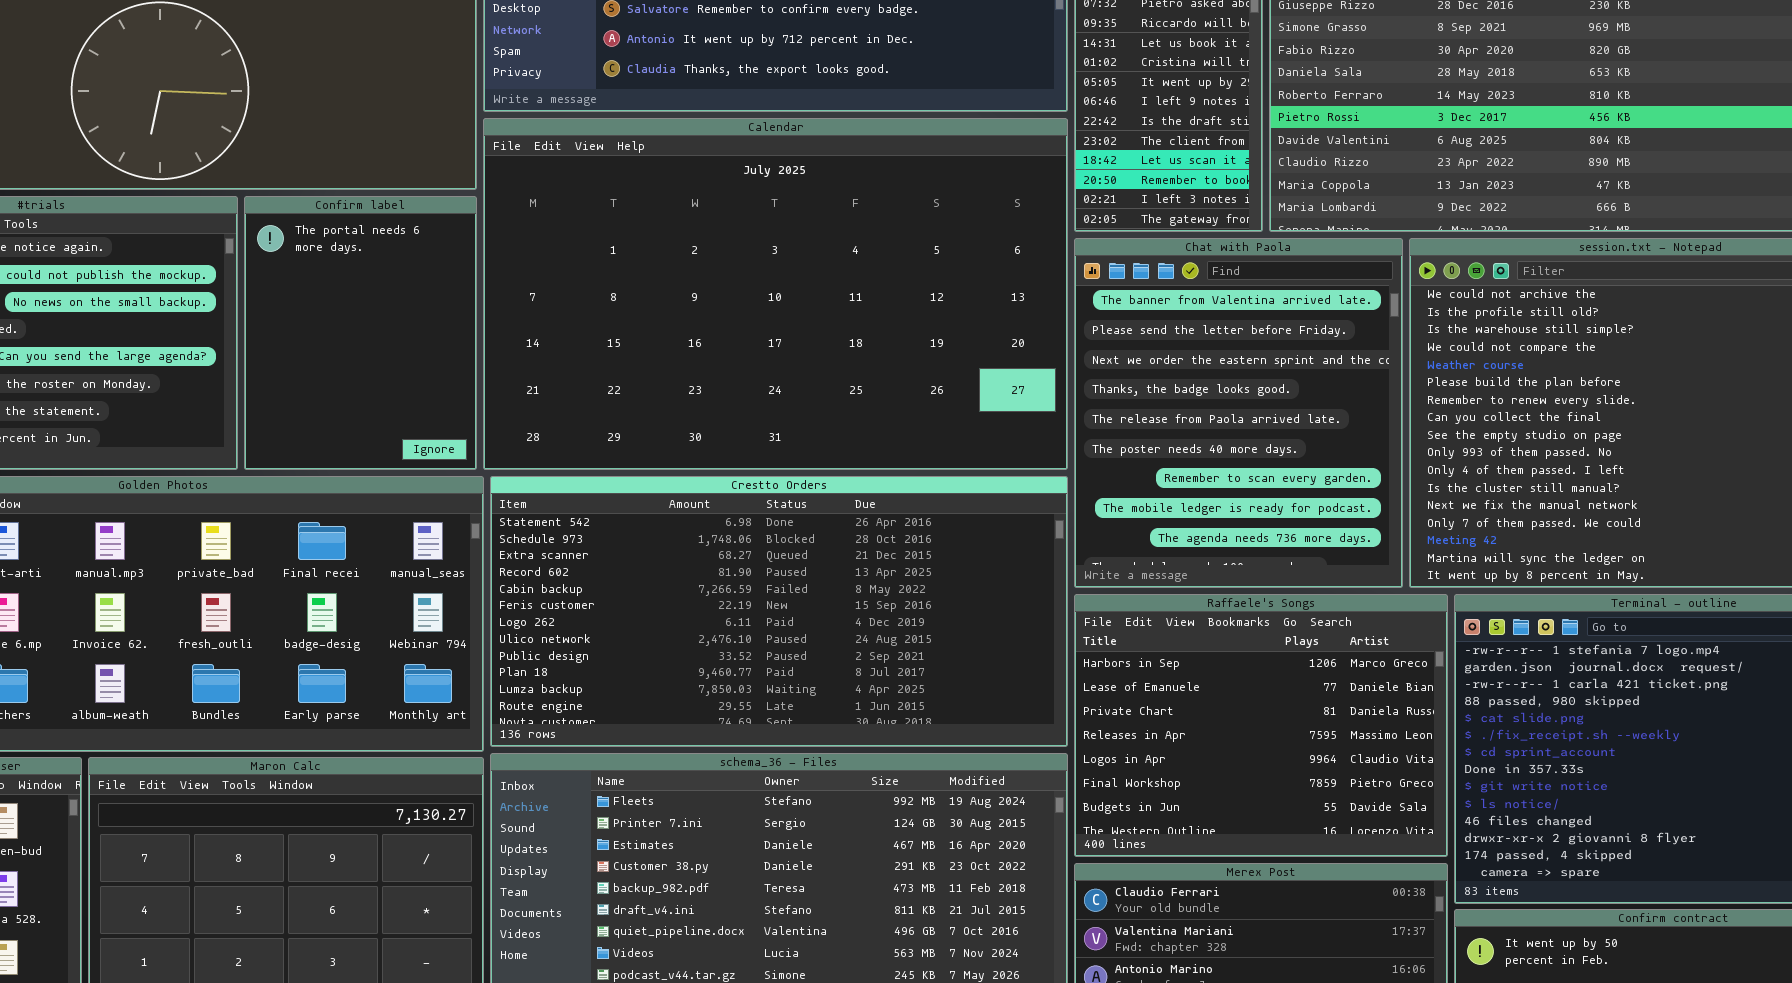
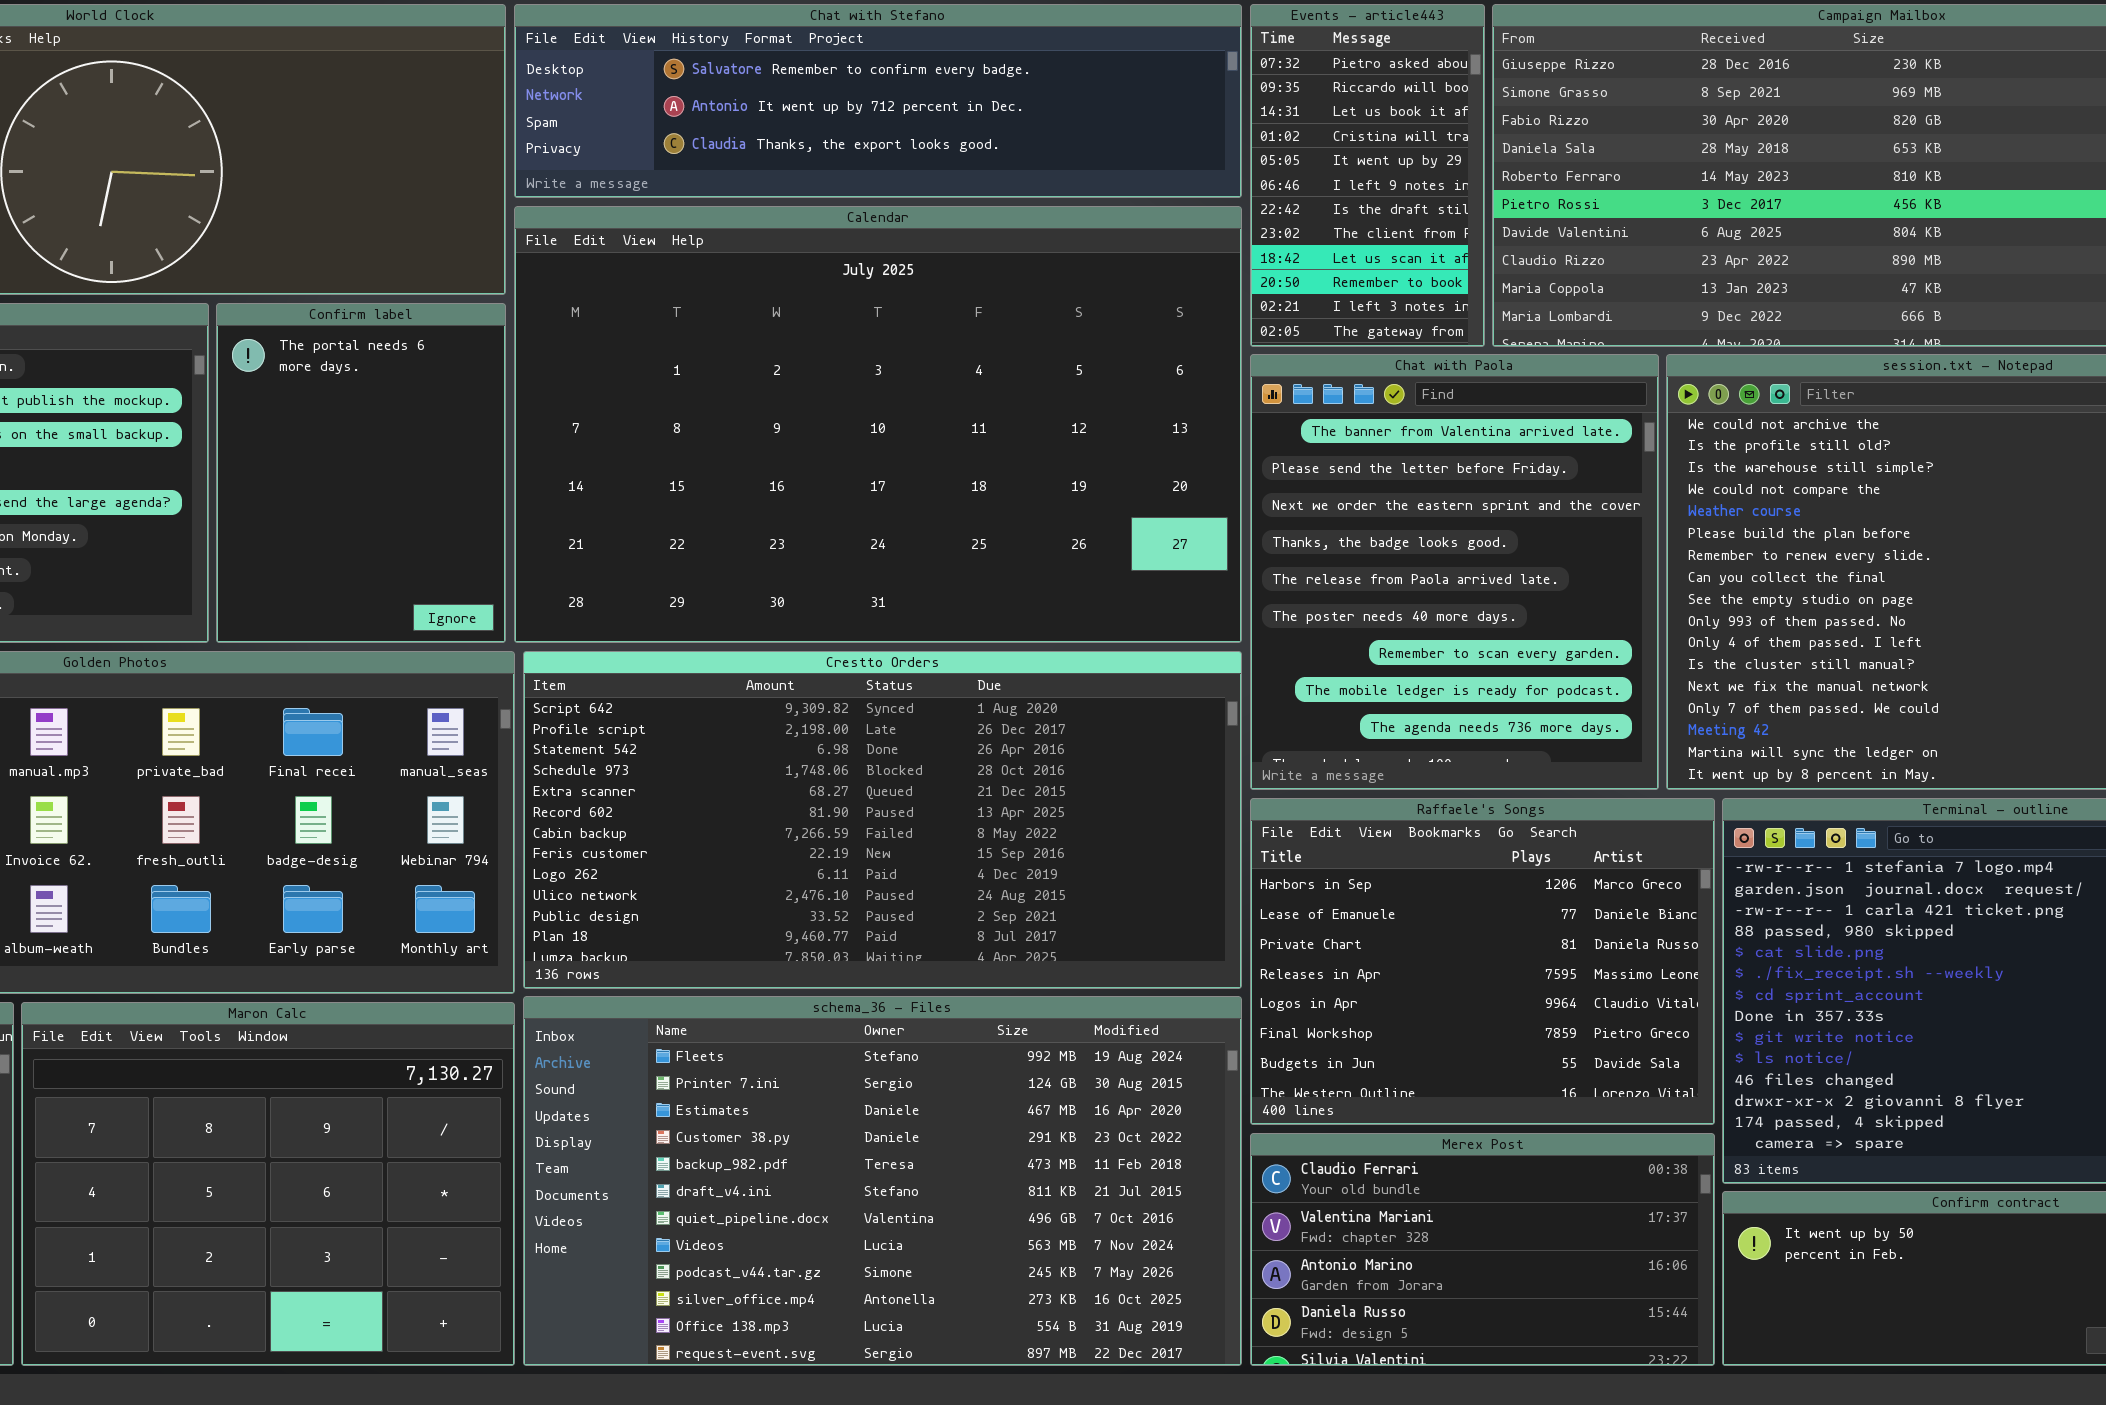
Crestto Orders: [490,476,1068,747] -> [523,651,1242,989], scrolled up 2 rows

